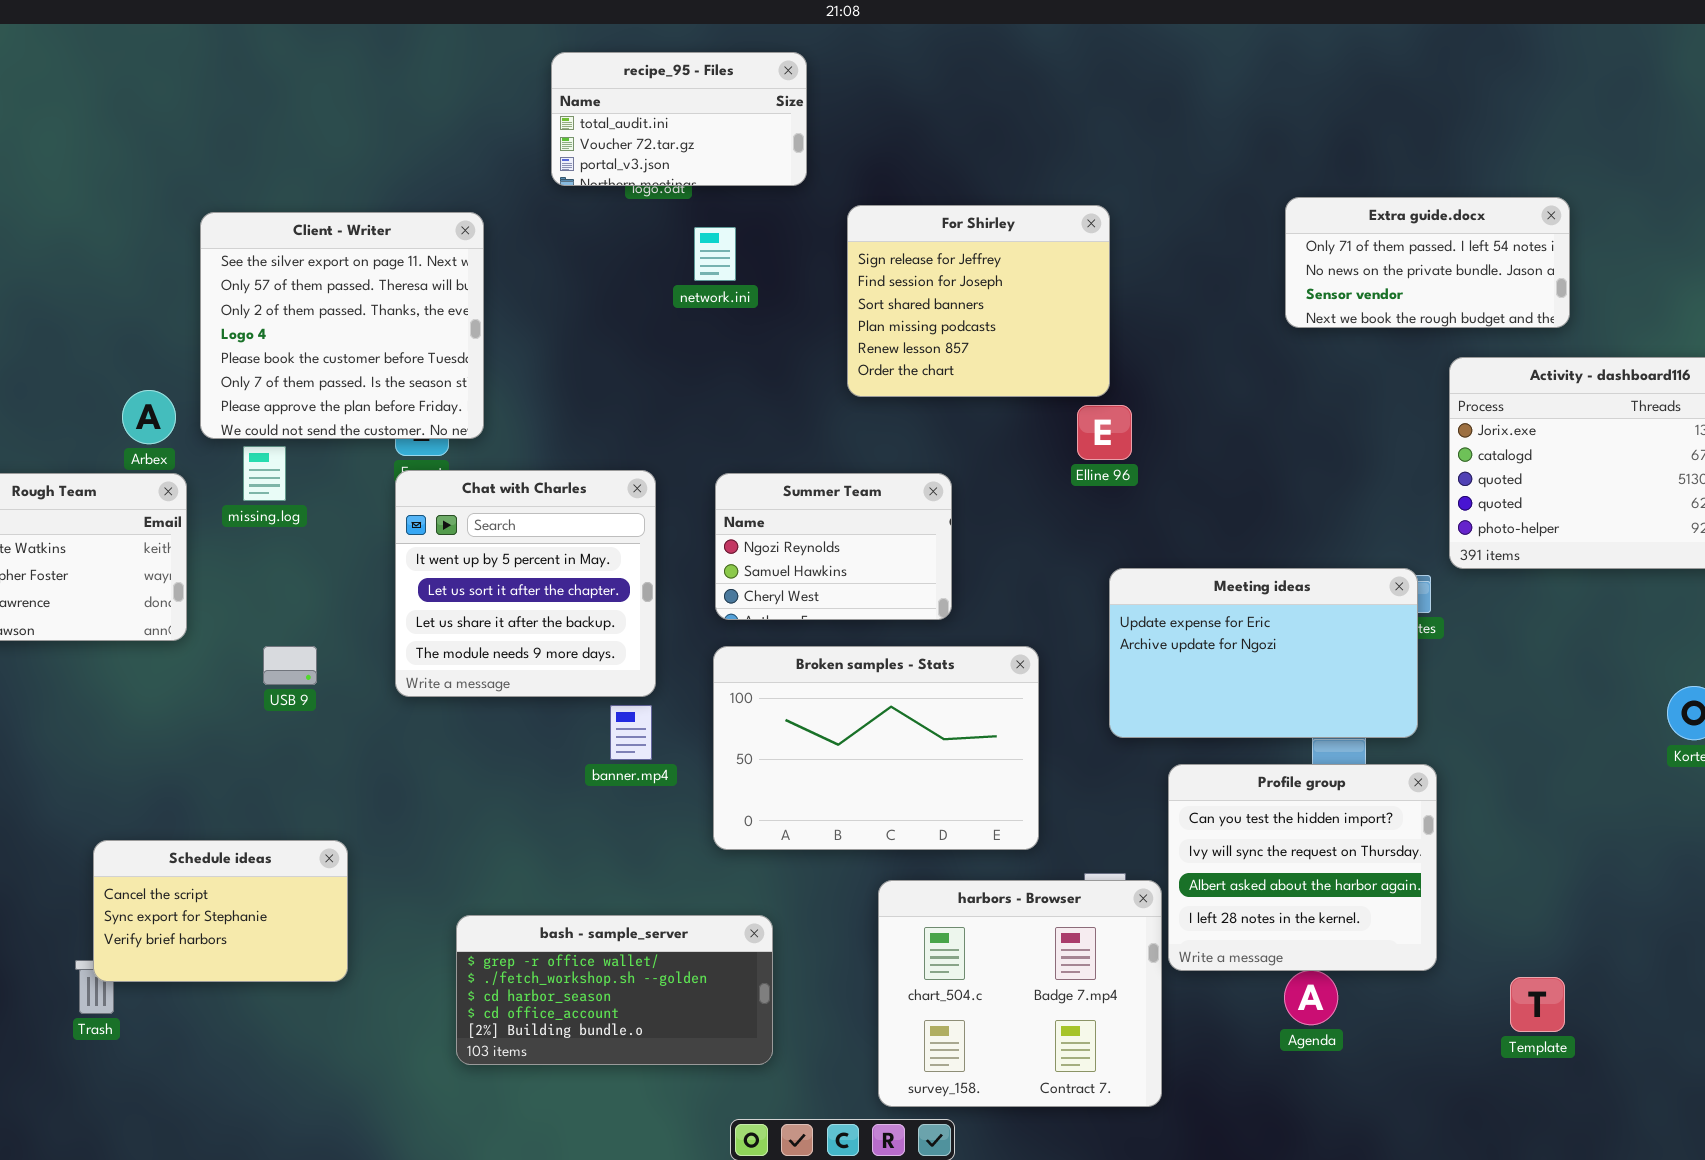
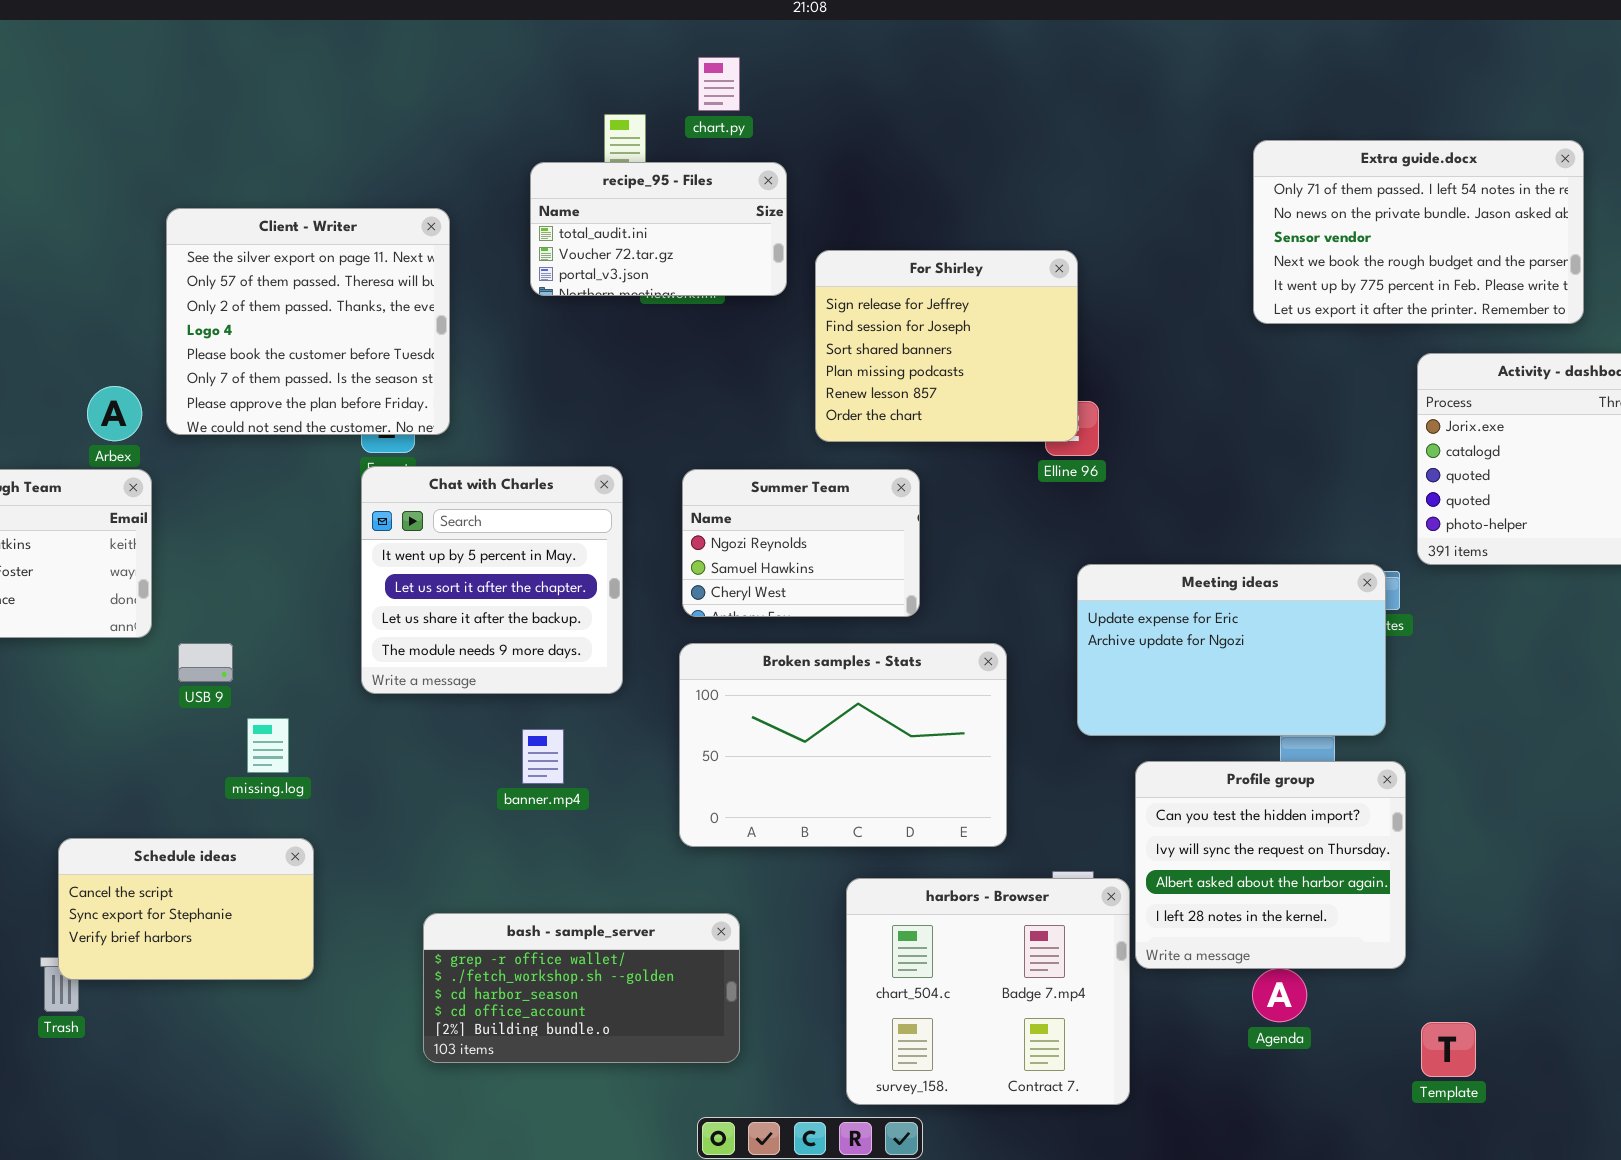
recipe_95 - Files: [551,52,807,186] -> [530,162,787,296], moved
Extra guide.docx: [1285,197,1570,328] -> [1253,140,1584,324], resized
For Shirley: [847,205,1110,397] -> [815,250,1078,442], moved
missing.log: [243,446,286,501] -> [247,718,289,773], moved
USB 9: [263,646,317,685] -> [178,643,233,682], moved
banner.mp4: [610,705,652,760] -> [522,729,564,784], moved
Template: [1510,977,1565,1032] -> [1421,1022,1476,1077], moved

